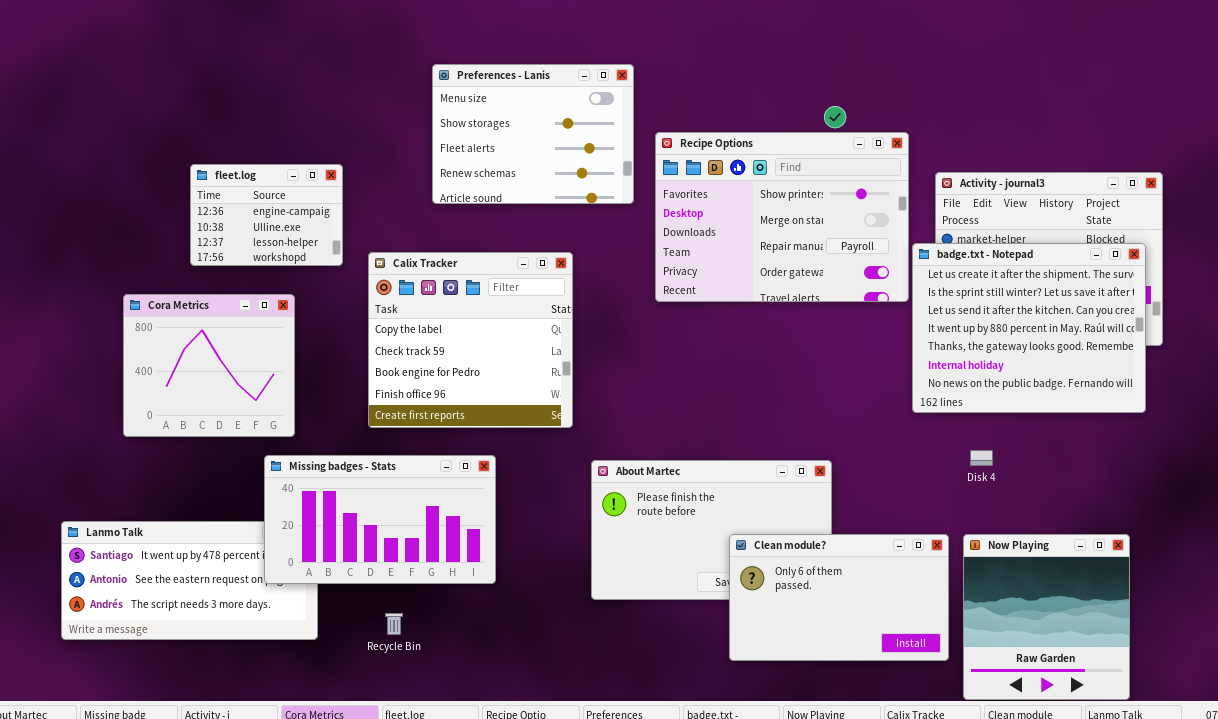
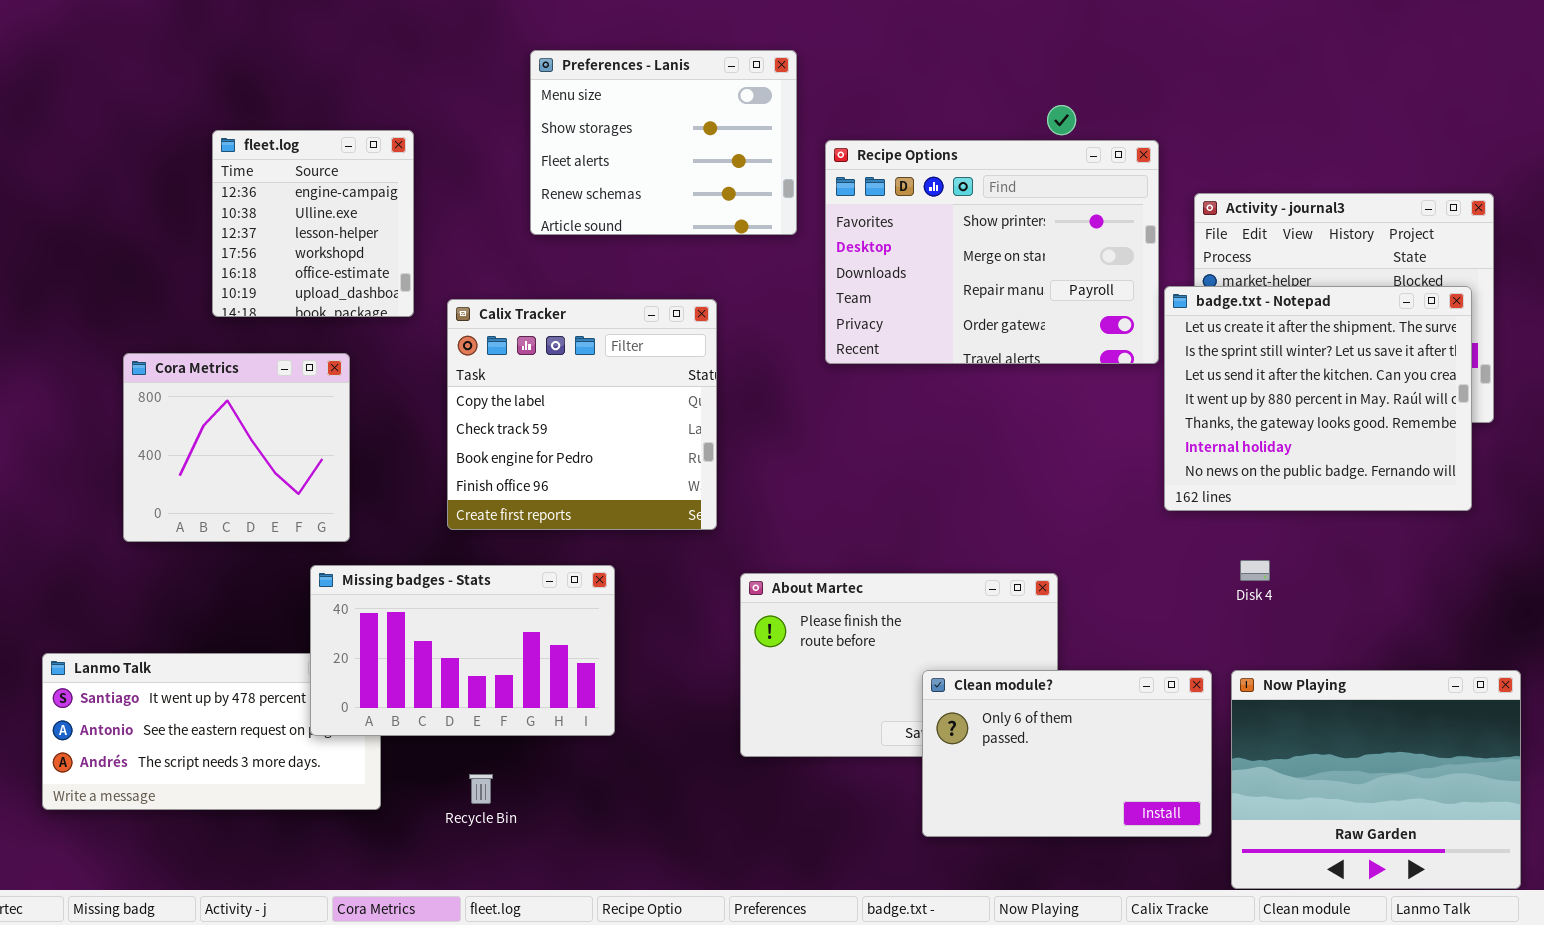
fleet.log: [190,164,343,266] -> [212,130,414,317], resized
Now Playing: [963,534,1130,700] -> [1231,670,1521,889], resized

